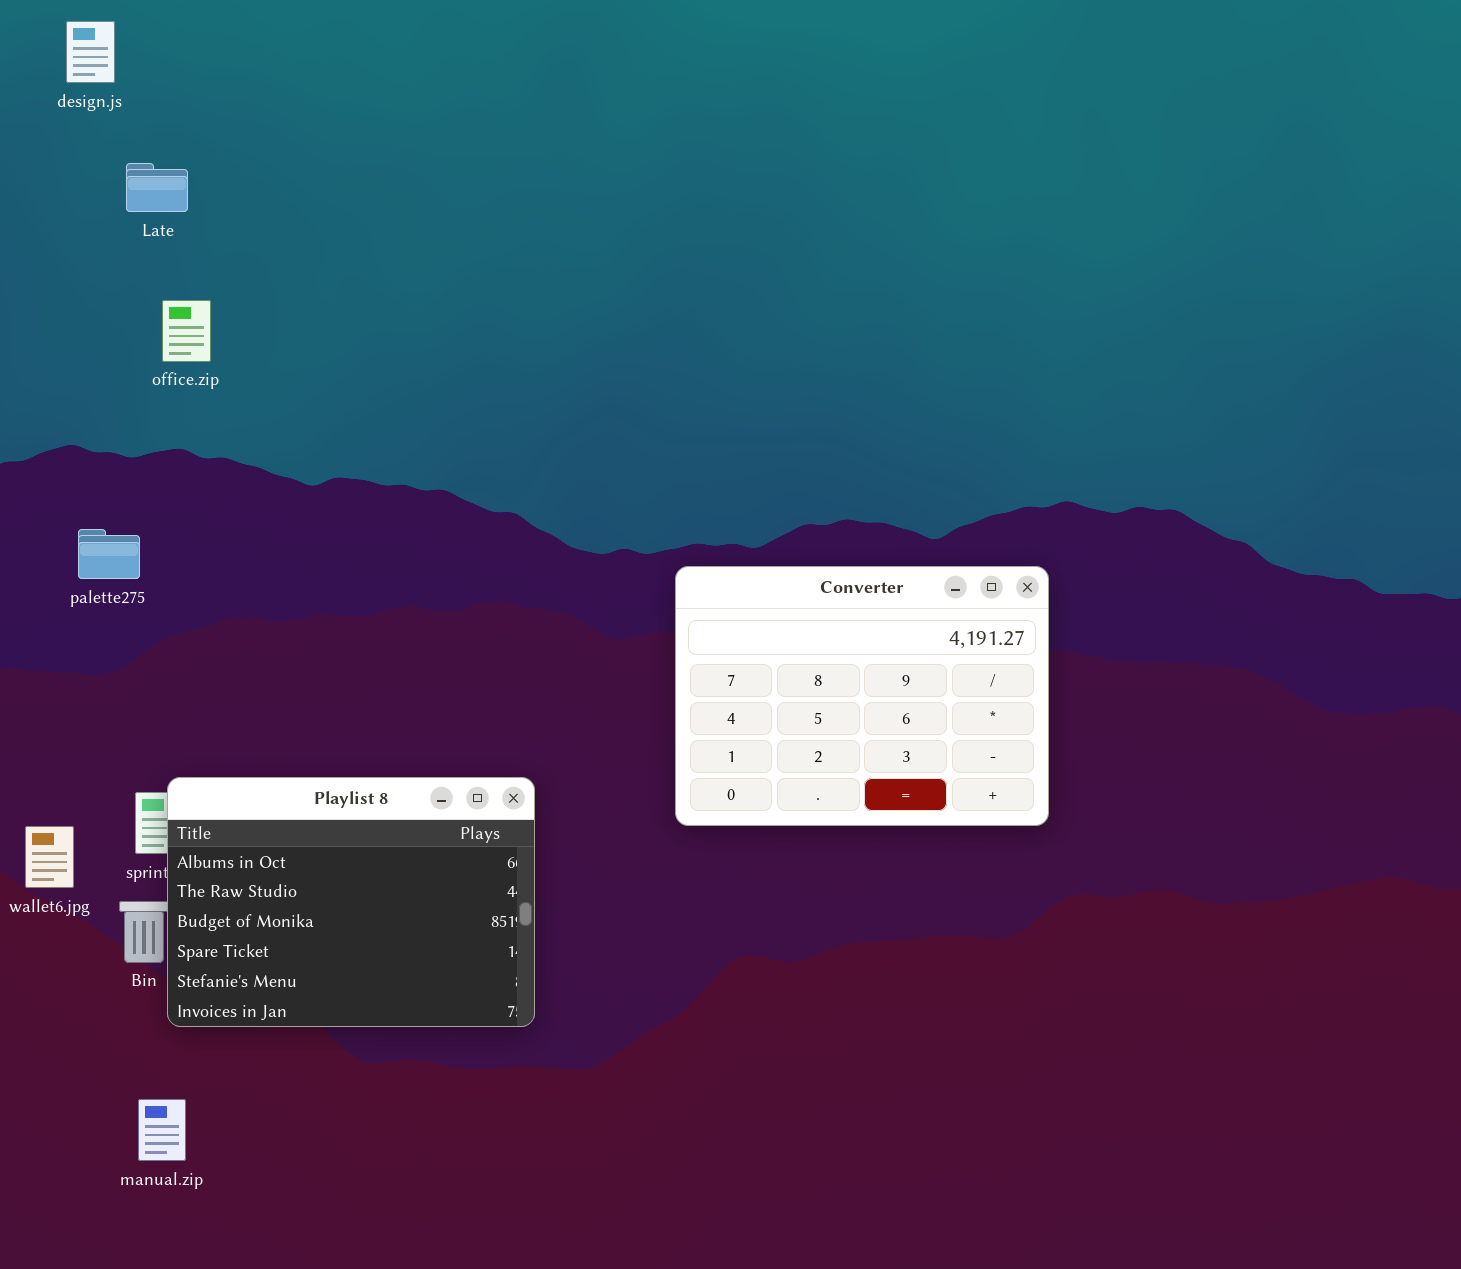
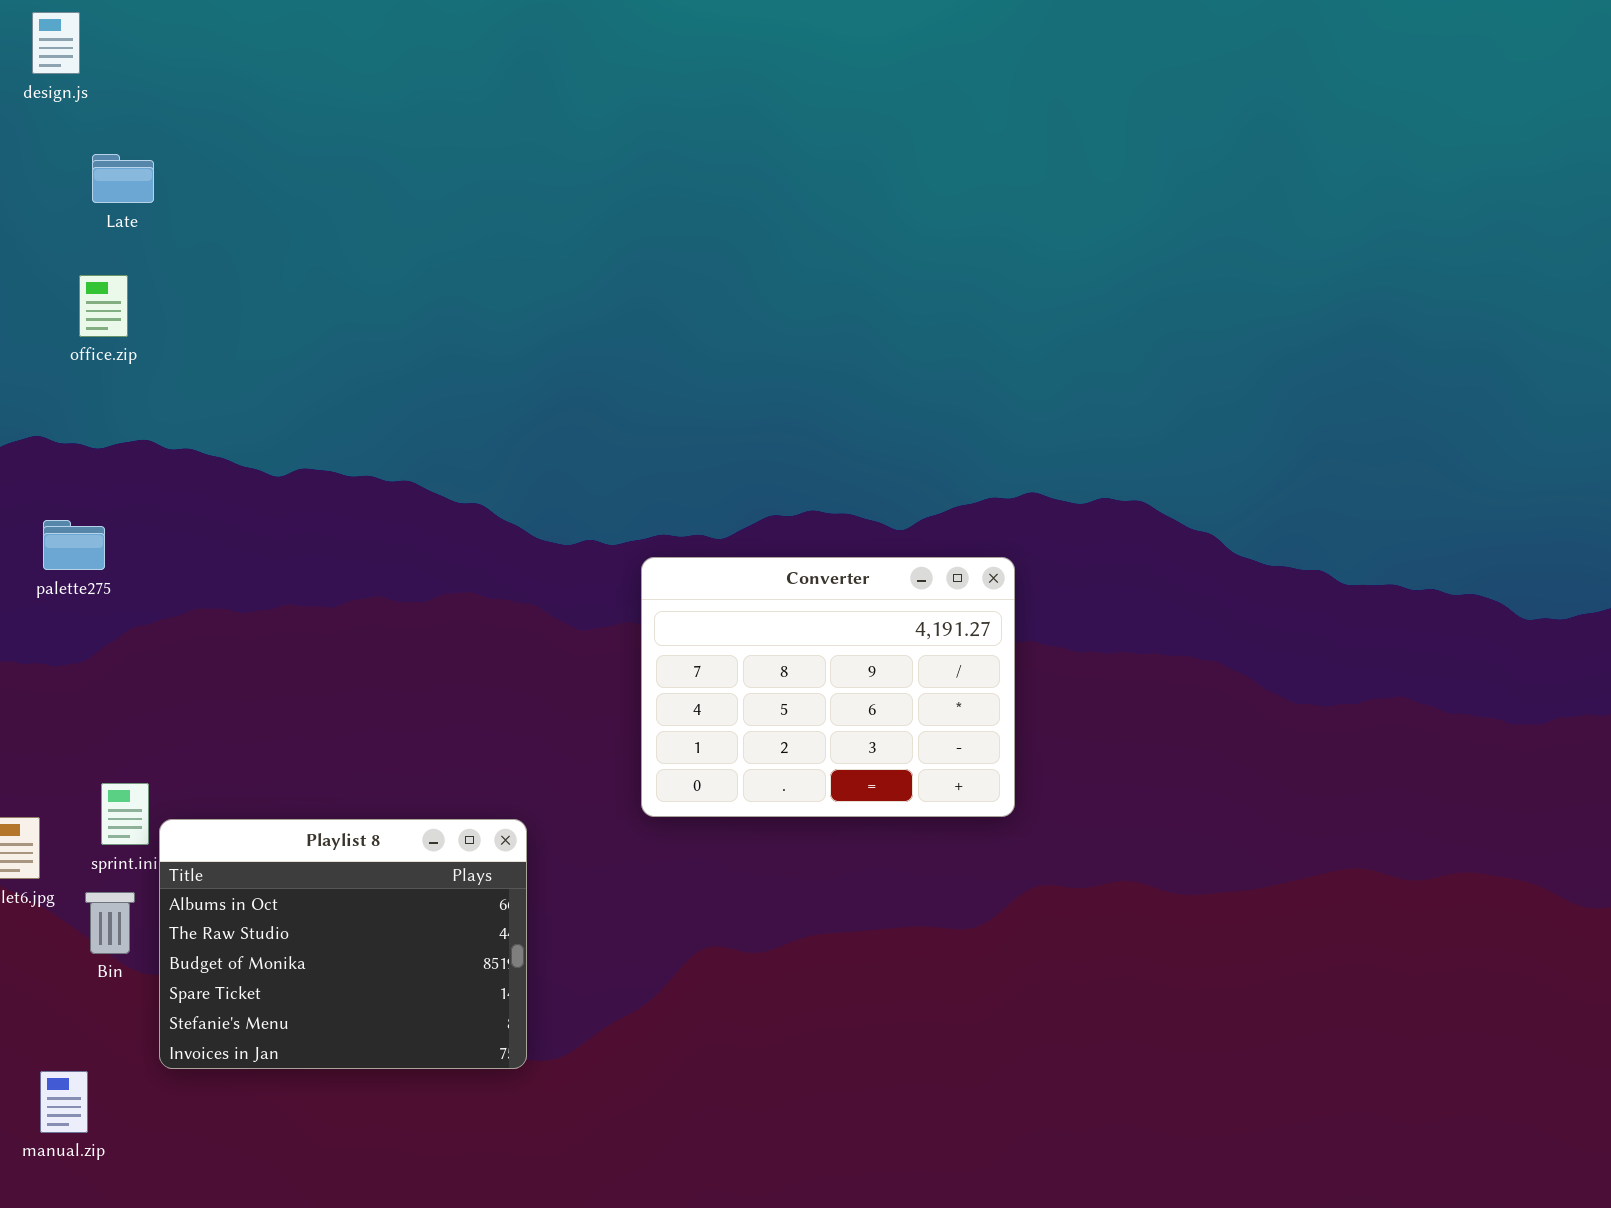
office.zip: [162,300,211,362] -> [79,275,128,337], moved
Playlist 8: [167,777,535,1027] -> [159,819,527,1069], moved
manual.zip: [138,1099,186,1161] -> [40,1071,88,1133], moved

